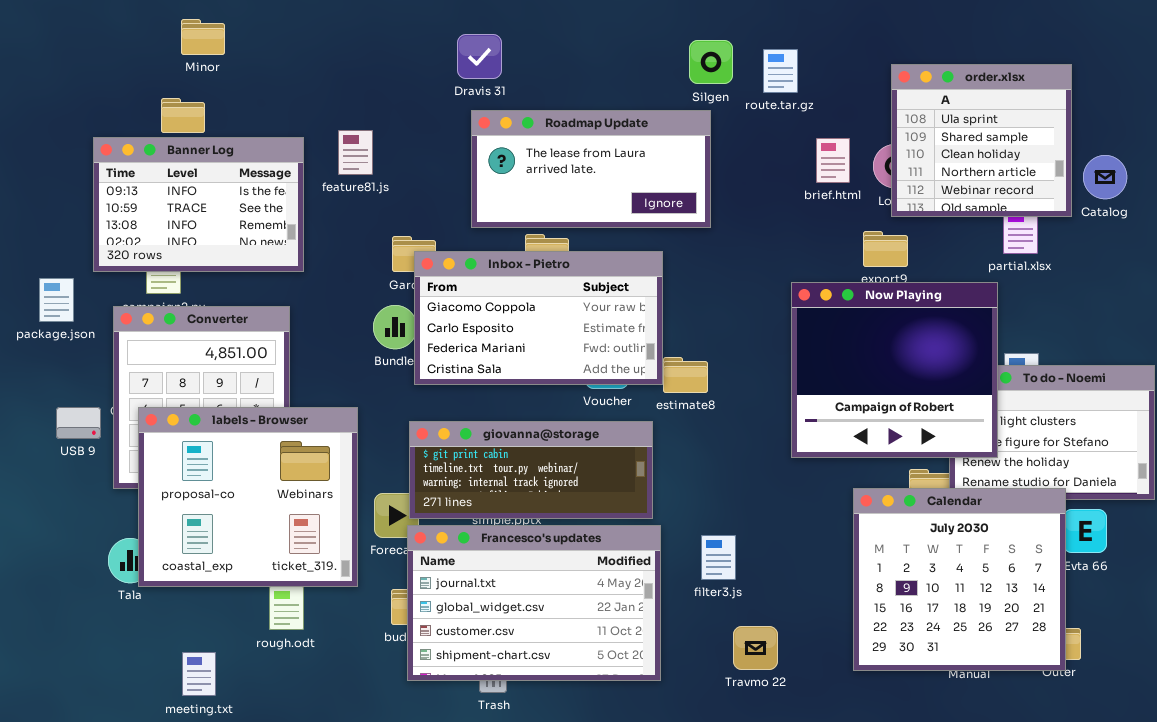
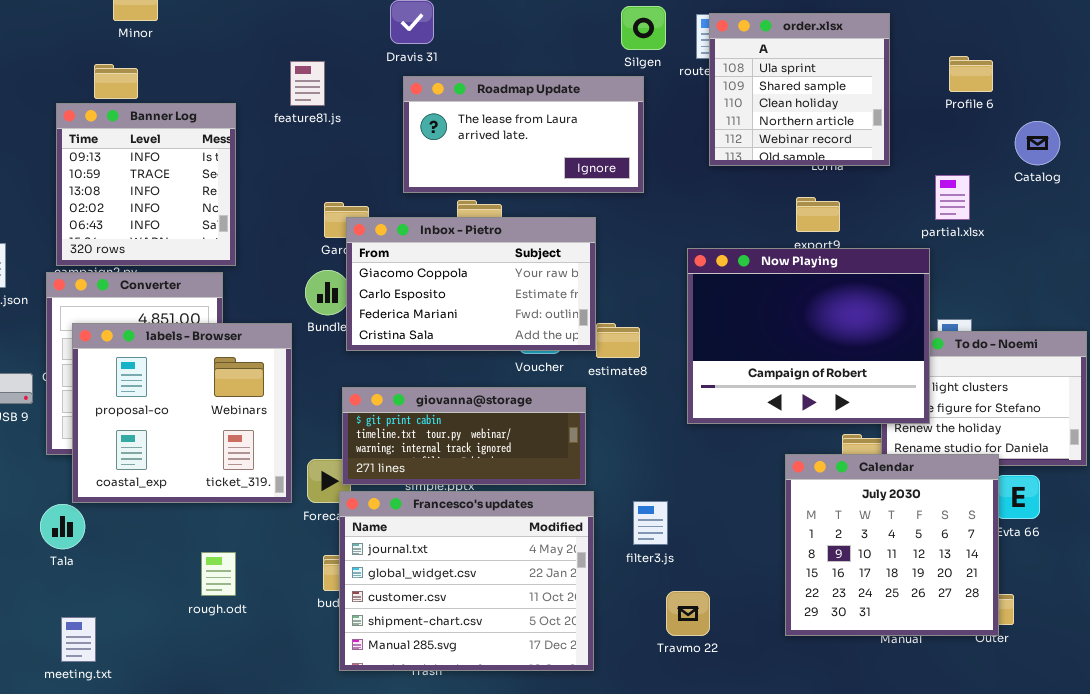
order.xlsx: [891,64,1072,217] -> [709,13,890,166], moved
feature81.js: [338,130,373,175] -> [290,61,325,106], moved
Banner Log: [93,137,304,272] -> [56,103,236,266], resized
Now Playing: [791,282,998,458] -> [687,248,930,424], resized
labels - Browser: [138,407,358,587] -> [72,323,292,503], moved
Francesco's updates: [407,525,661,681] -> [339,491,594,671], resized
meeting.txt: [182,652,216,696] -> [61,617,96,662], moved

